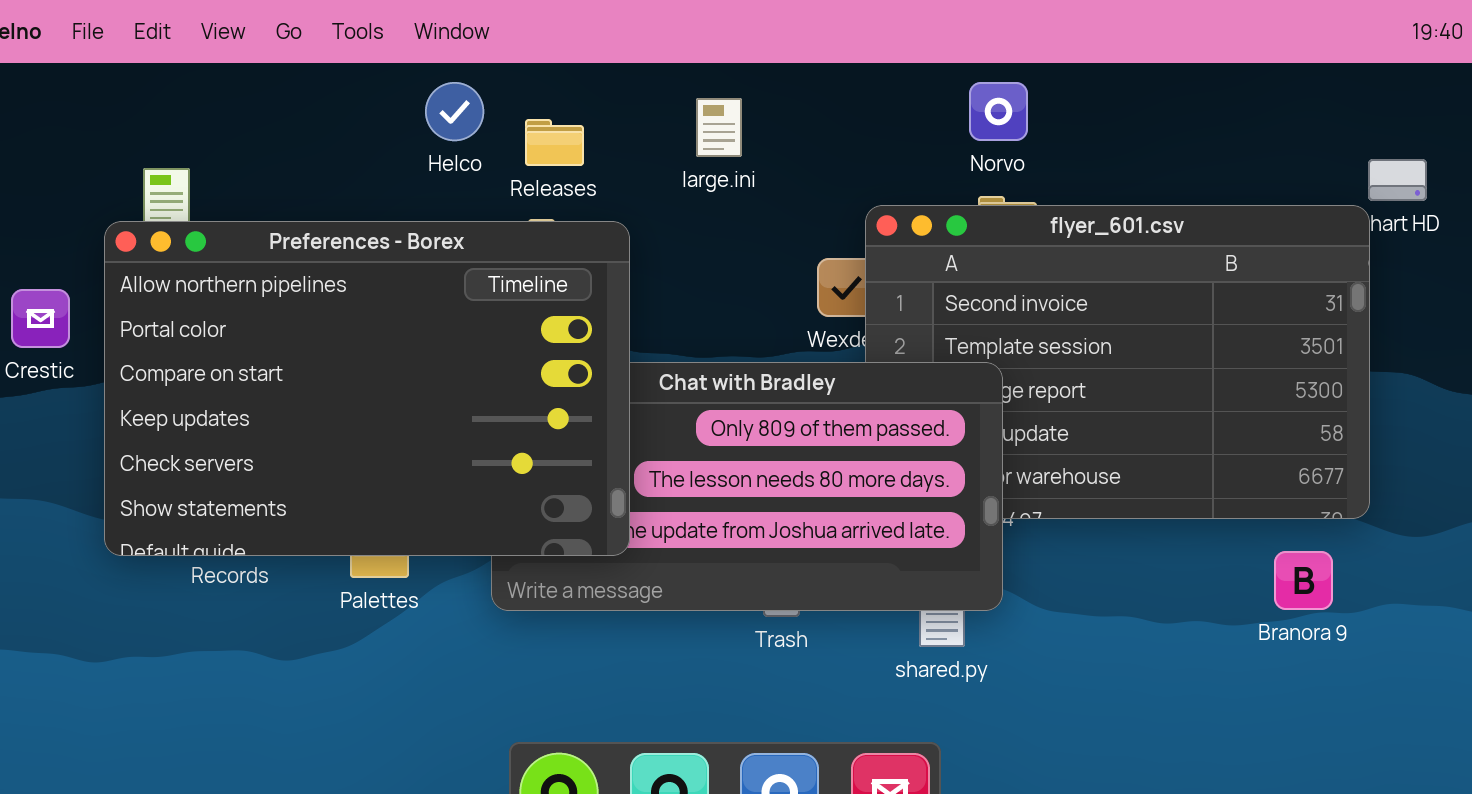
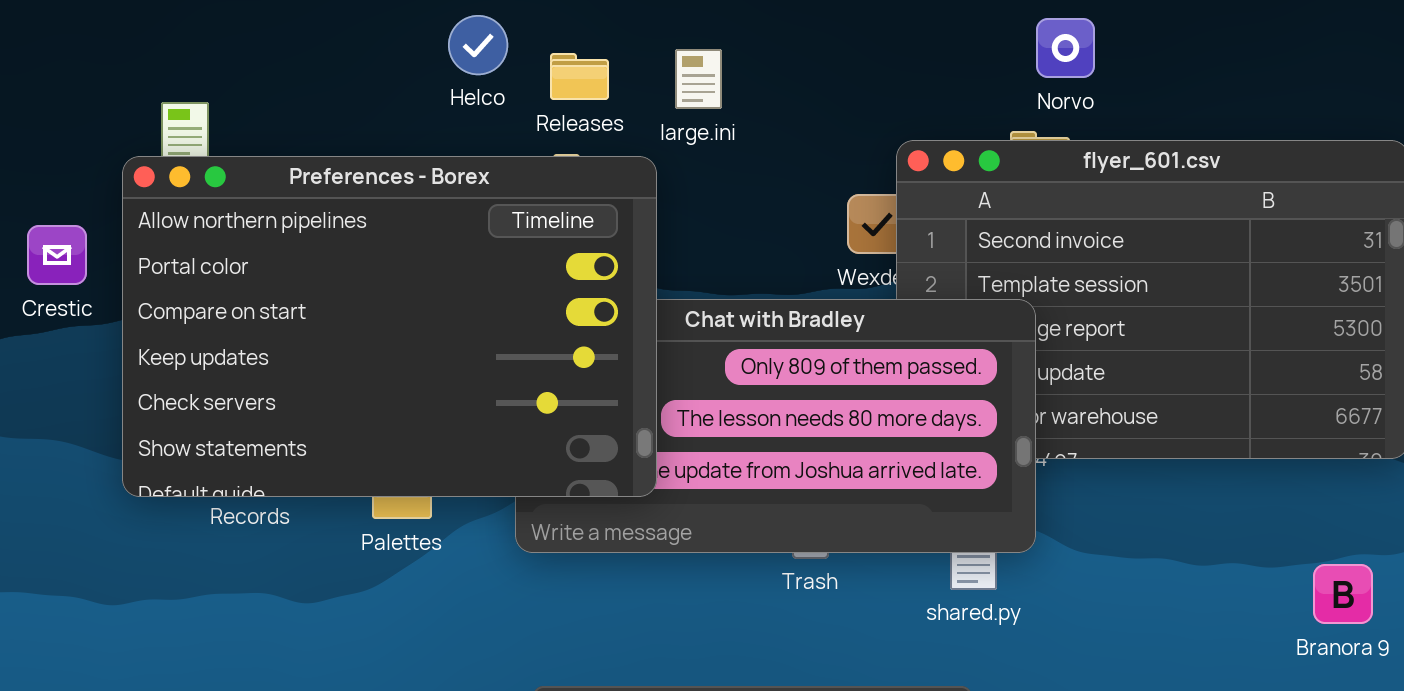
Norvo: [969,82,1028,141] -> [1036,18,1095,78], moved
large.ini: [696,98,742,157] -> [675,49,722,109], moved
Branora 9: [1274,551,1333,610] -> [1313,564,1373,624], moved

